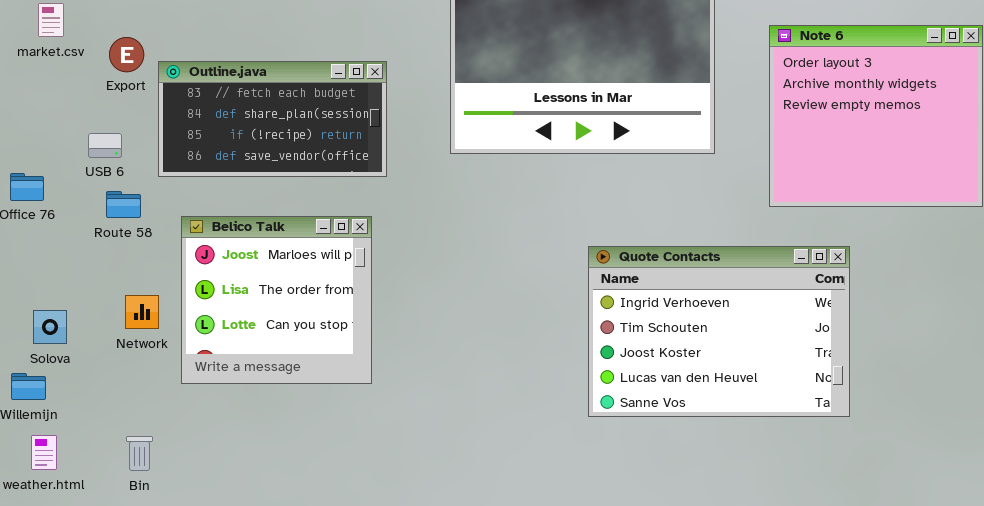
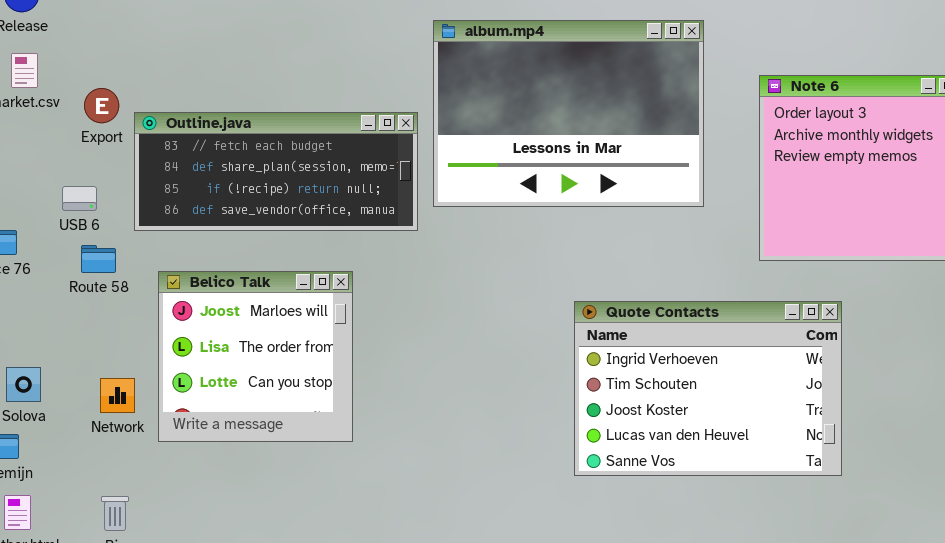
Outline.java: [158,61,387,177] -> [134,112,418,231], resized
Network: [125,295,159,329] -> [100,378,135,413], moved

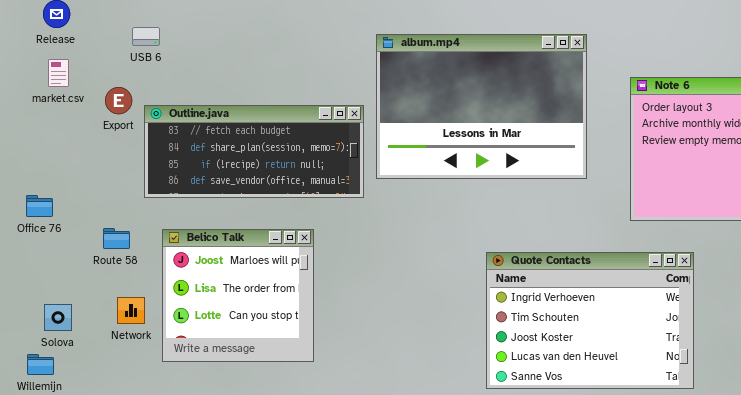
USB 6: [62,186,97,211] -> [132,27,160,46], moved
Route 58: [81,245,116,273] -> [103,228,130,249], moved
Network: [100,378,135,413] -> [117,297,145,324], moved

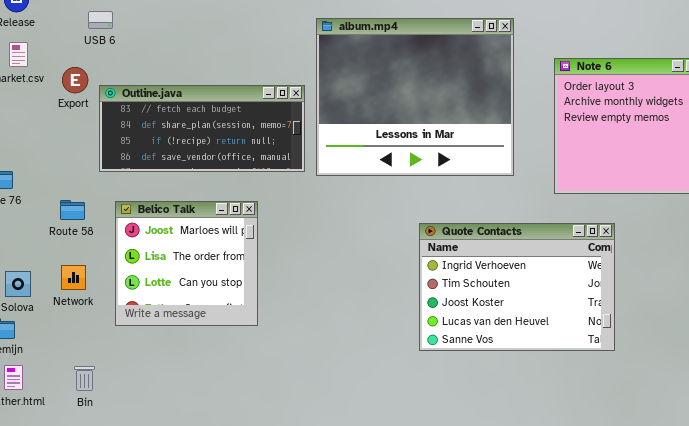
album.mp4: [376,34,587,179] -> [316,18,514,176], resized
Network: [117,297,145,324] -> [61,265,86,290], moved

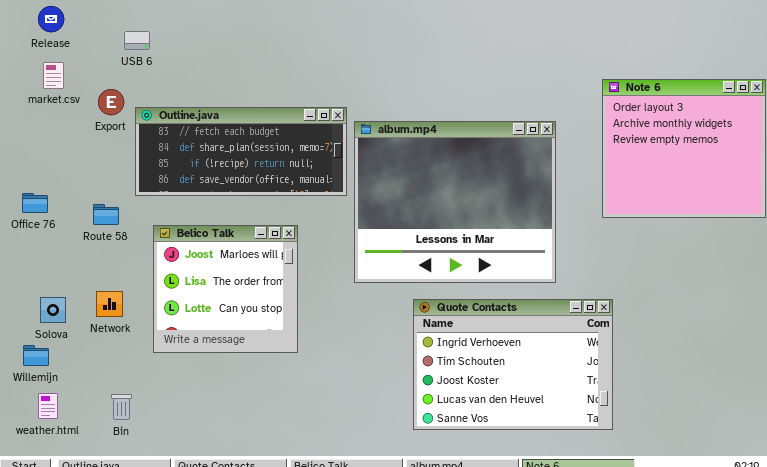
album.mp4: [316,18,514,176] -> [354,121,556,283], moved
Route 58: [60,200,85,220] -> [93,204,119,225], moved
Quote Contacts: [419,223,615,351] -> [413,299,613,430], moved

